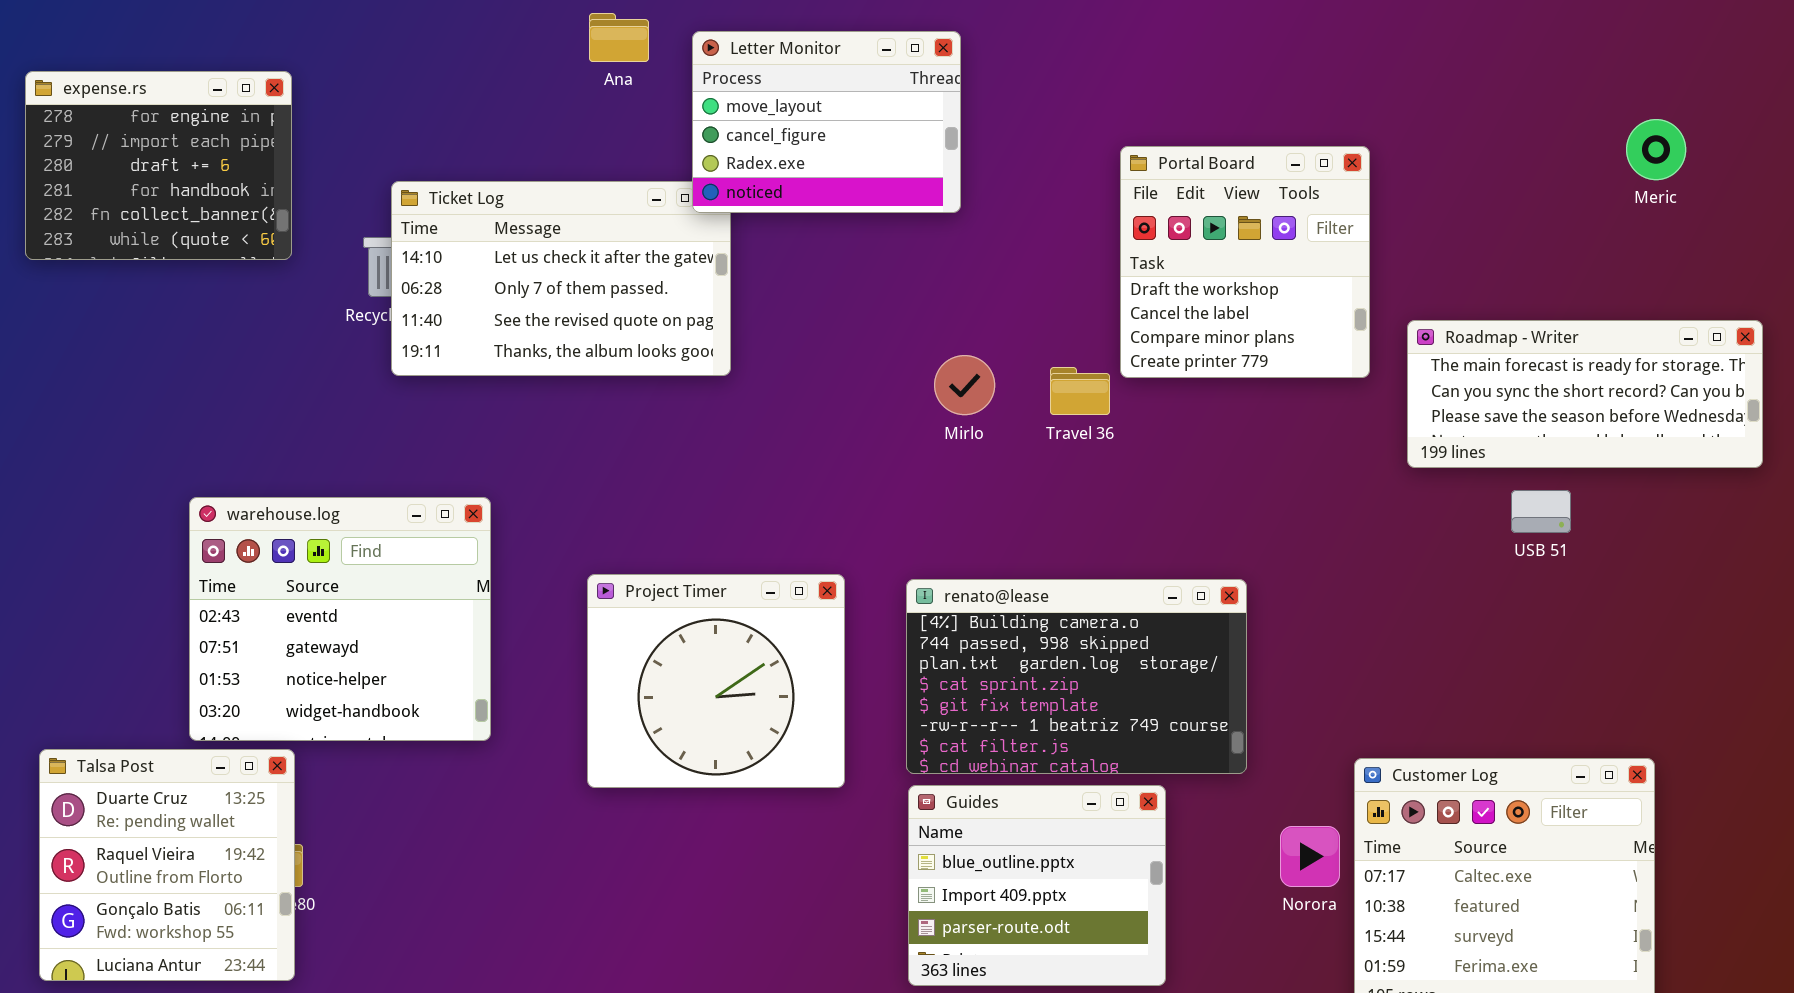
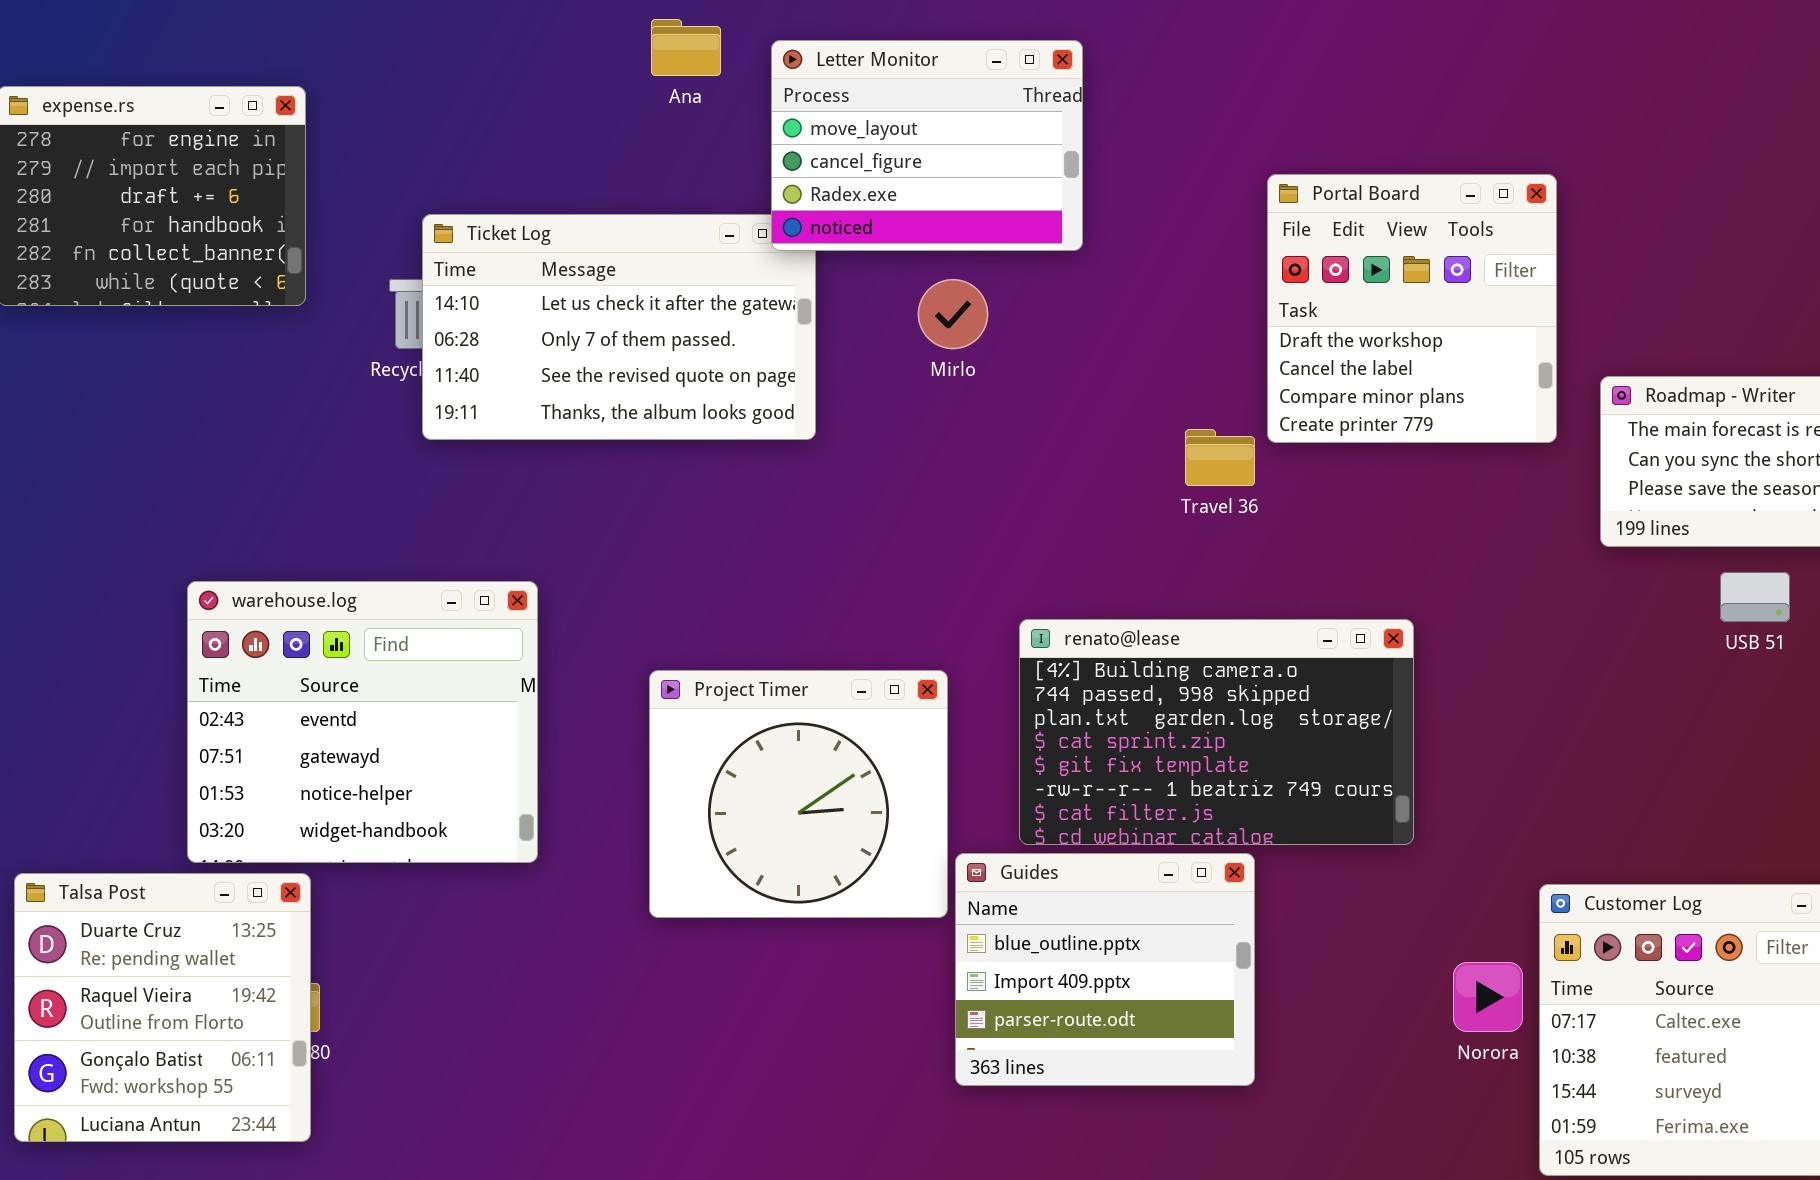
Mirlo: [934,355,995,415] -> [918,279,988,349], moved
renato@lease: [906,579,1247,774] -> [1019,619,1414,845], moved
Guides: [908,785,1166,986] -> [955,853,1255,1086], moved

